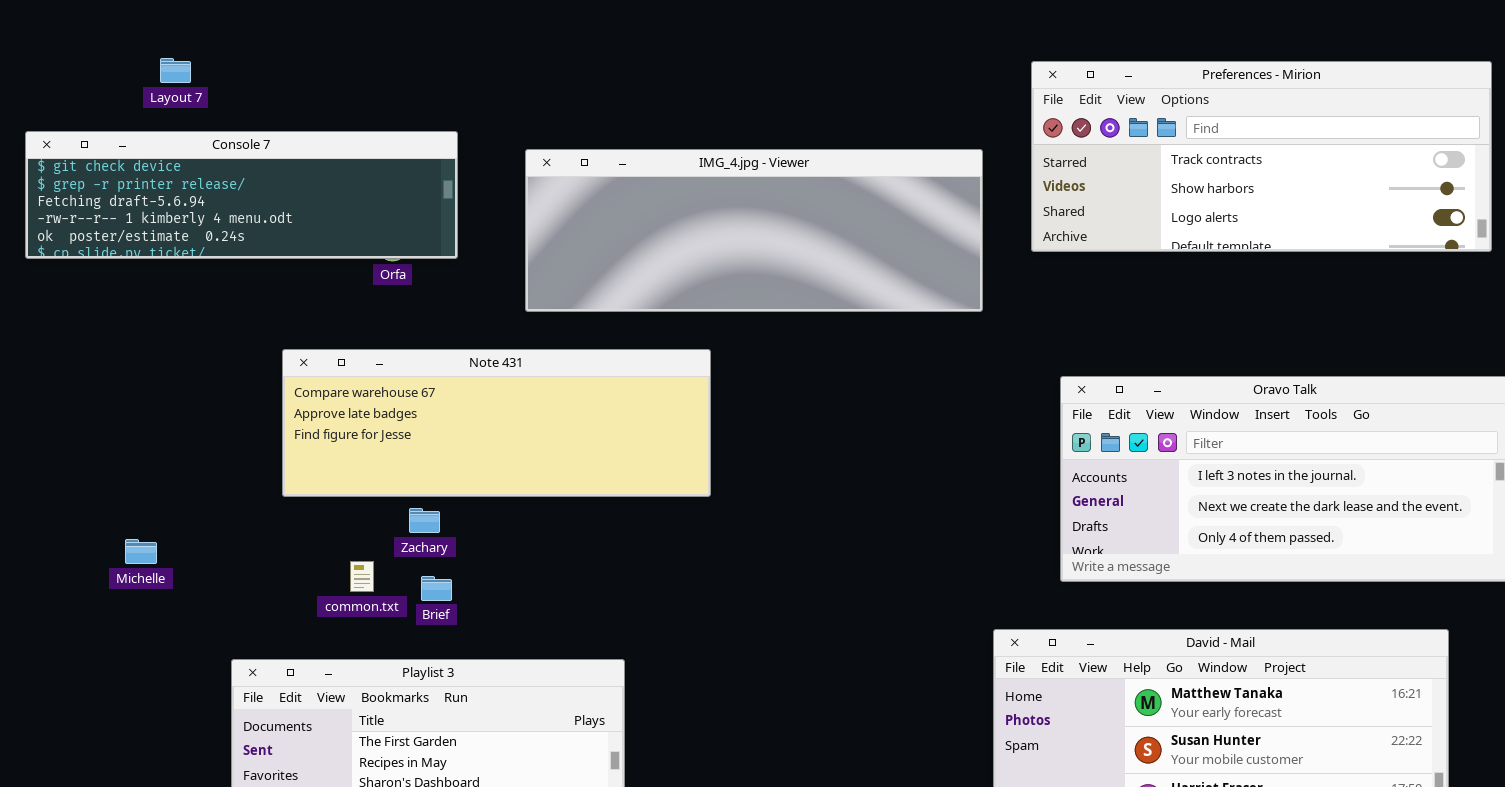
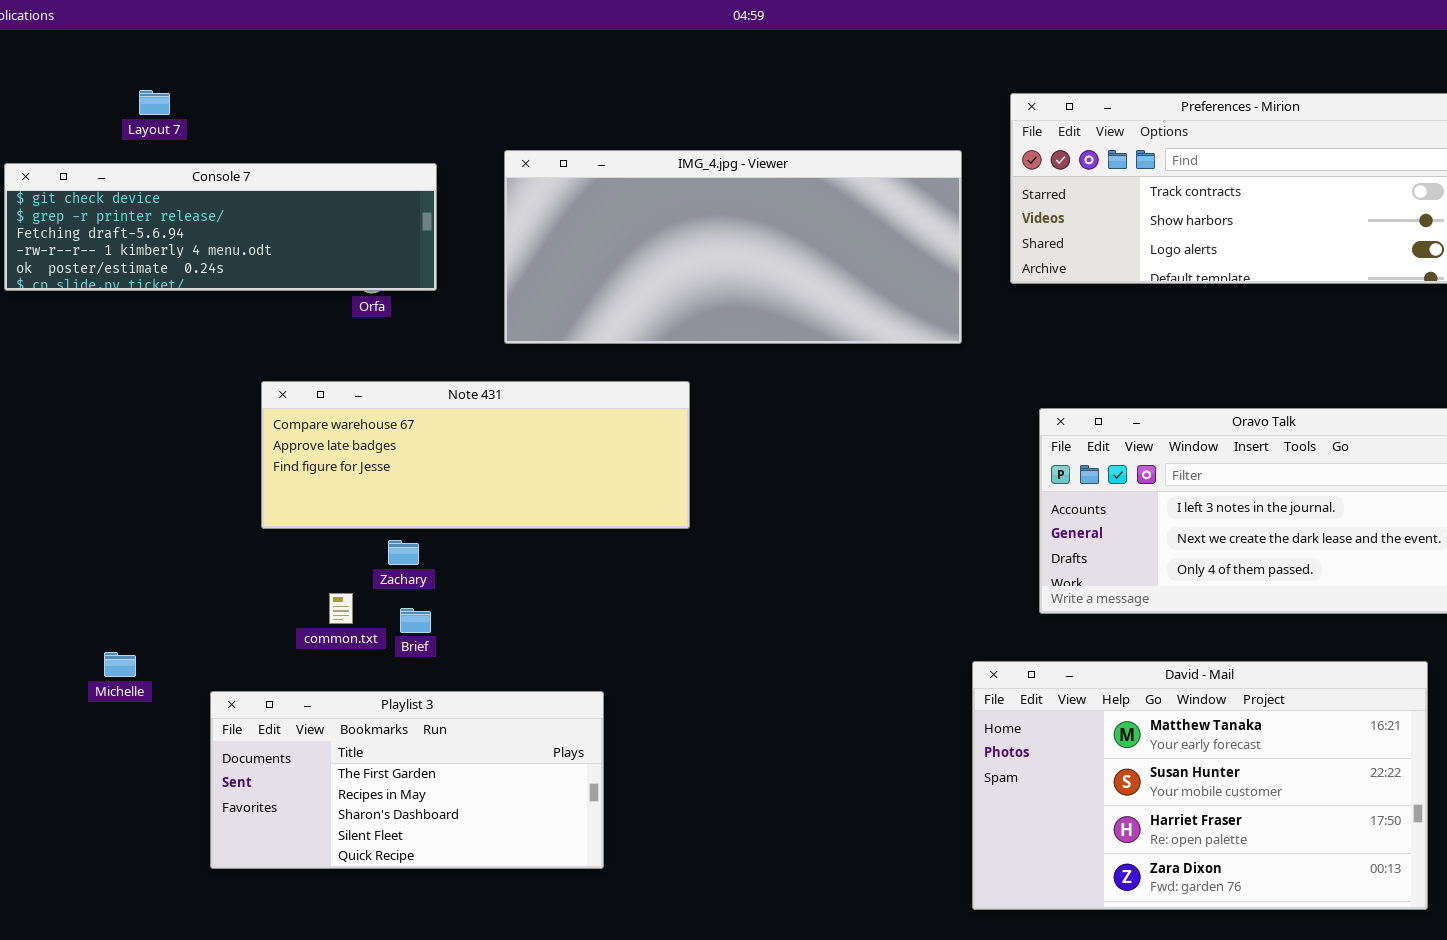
IMG_4.jpg - Viewer: [525,149,983,312] -> [504,150,962,344], resized
Michelle: [125,539,157,564] -> [104,652,136,677], moved

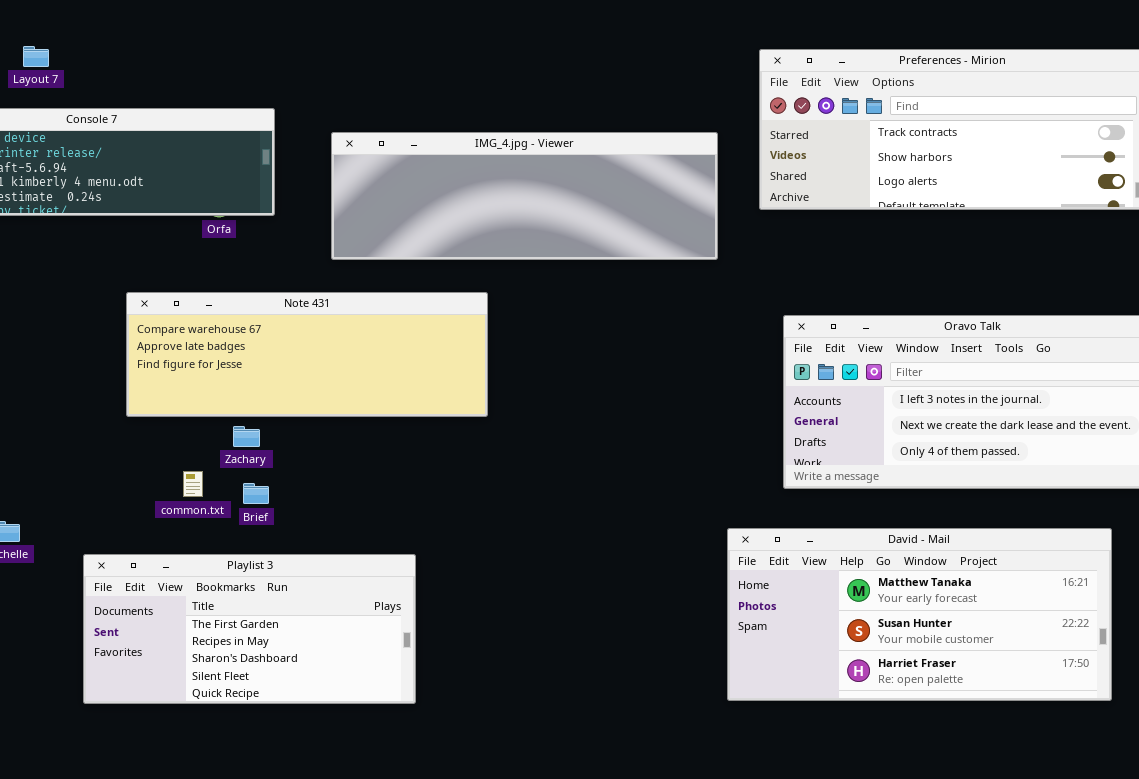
IMG_4.jpg - Viewer: [504,150,962,344] -> [331,132,718,260], resized
David - Mail: [972,661,1428,910] -> [727,528,1112,701], resized

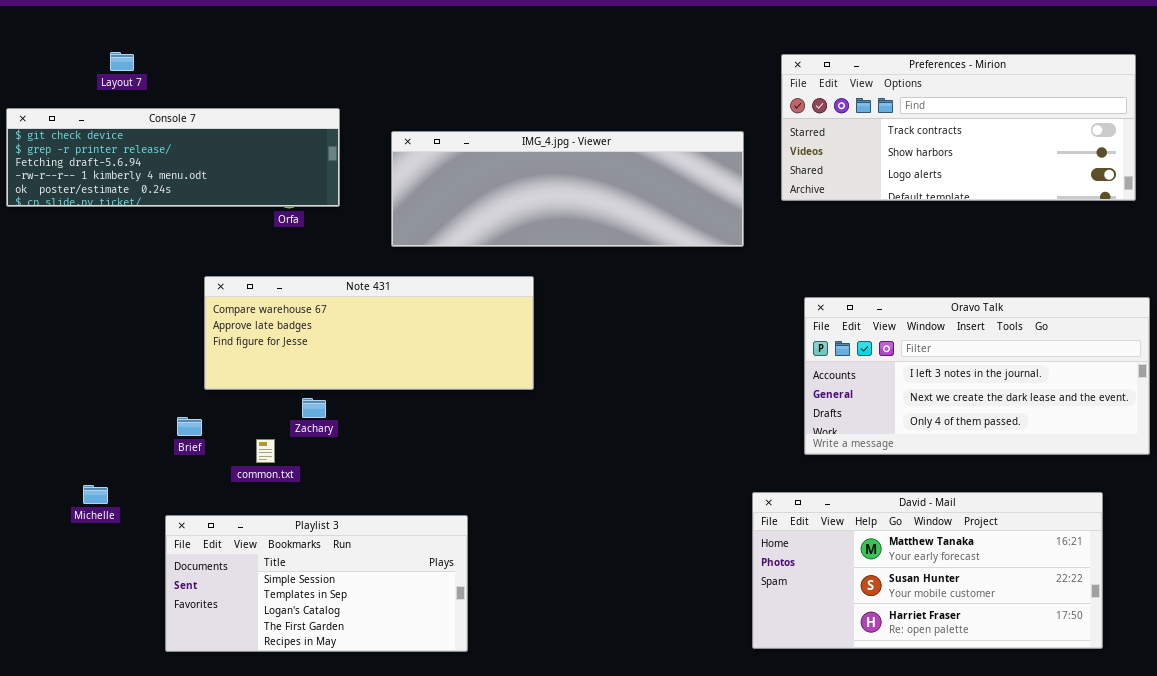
Brief: [243,483,269,504] -> [177,417,202,436], moved
Playlist 3: [83,554,416,704] -> [165,515,468,652], scrolled up 3 rows

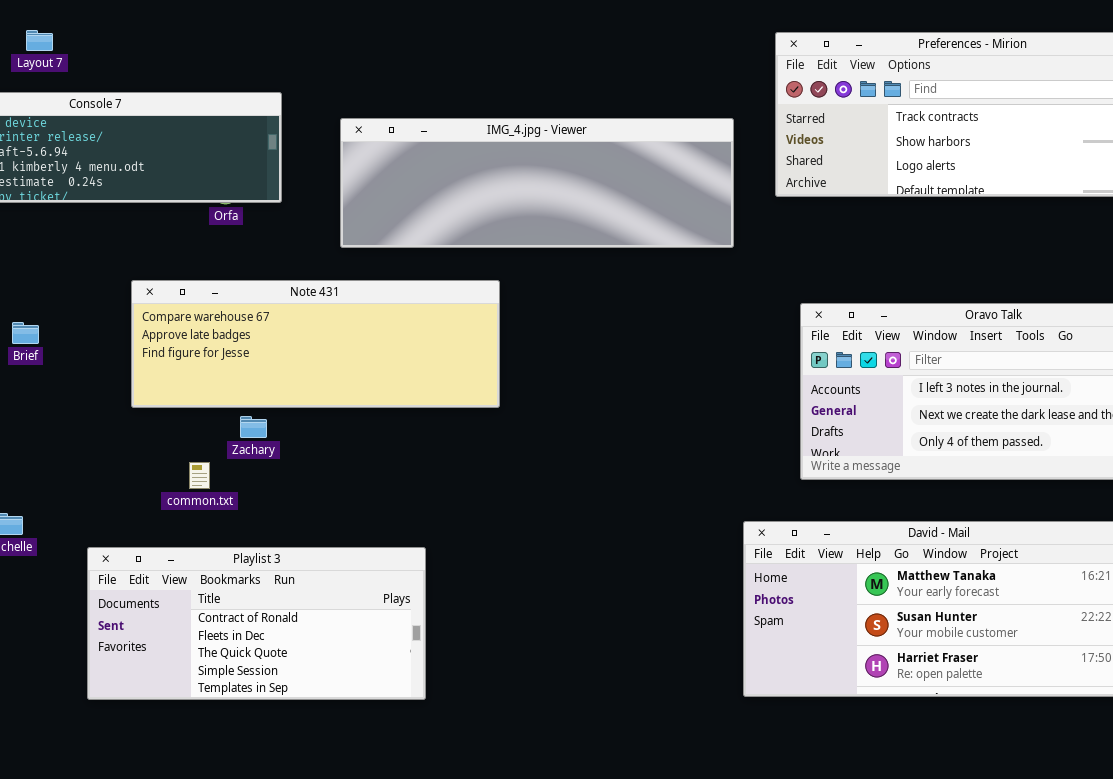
Brief: [177,417,202,436] -> [12,322,39,344], moved
Playlist 3: [165,515,468,652] -> [87,547,426,700], scrolled up 3 rows

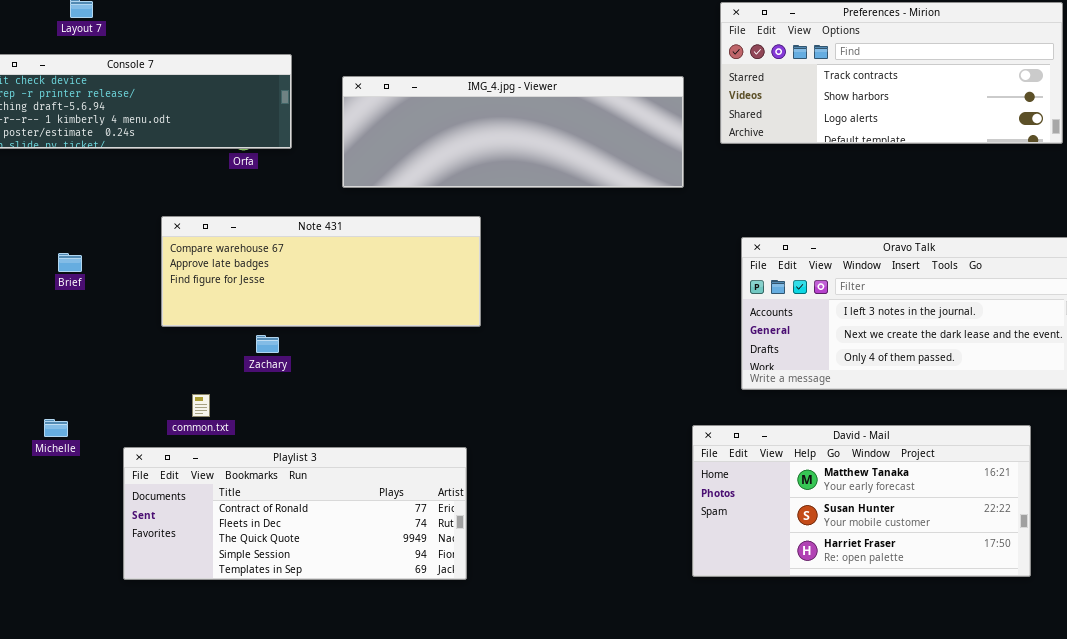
common.txt: [189,462,210,489] -> [192,394,210,417], moved
Playlist 3: [87,547,426,700] -> [123,447,467,580], resized

